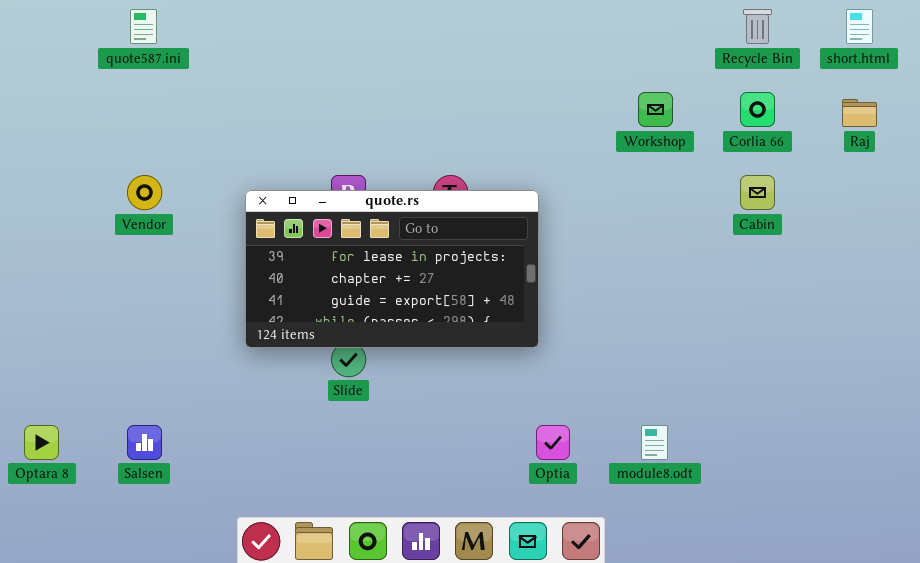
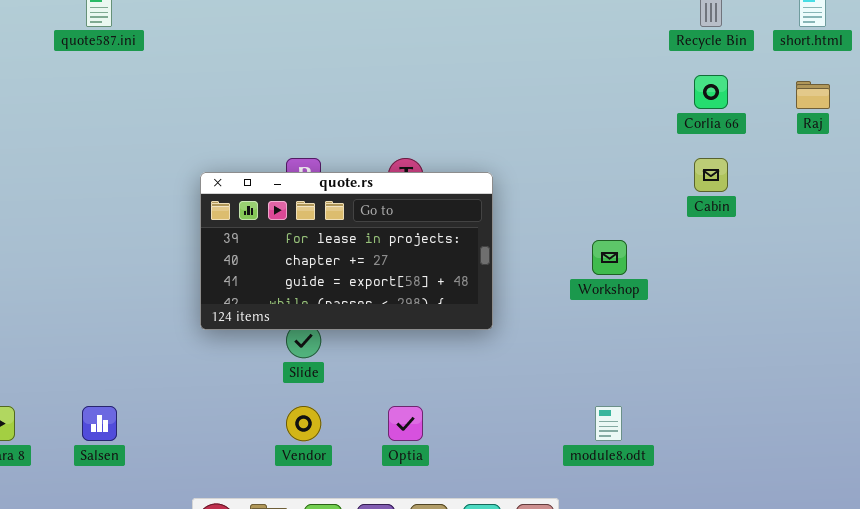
Workshop: [638,92,673,127] -> [592,240,627,275], moved
Vendor: [127,175,162,210] -> [286,406,321,441], moved
Optia: [536,425,570,460] -> [388,406,423,441], moved

